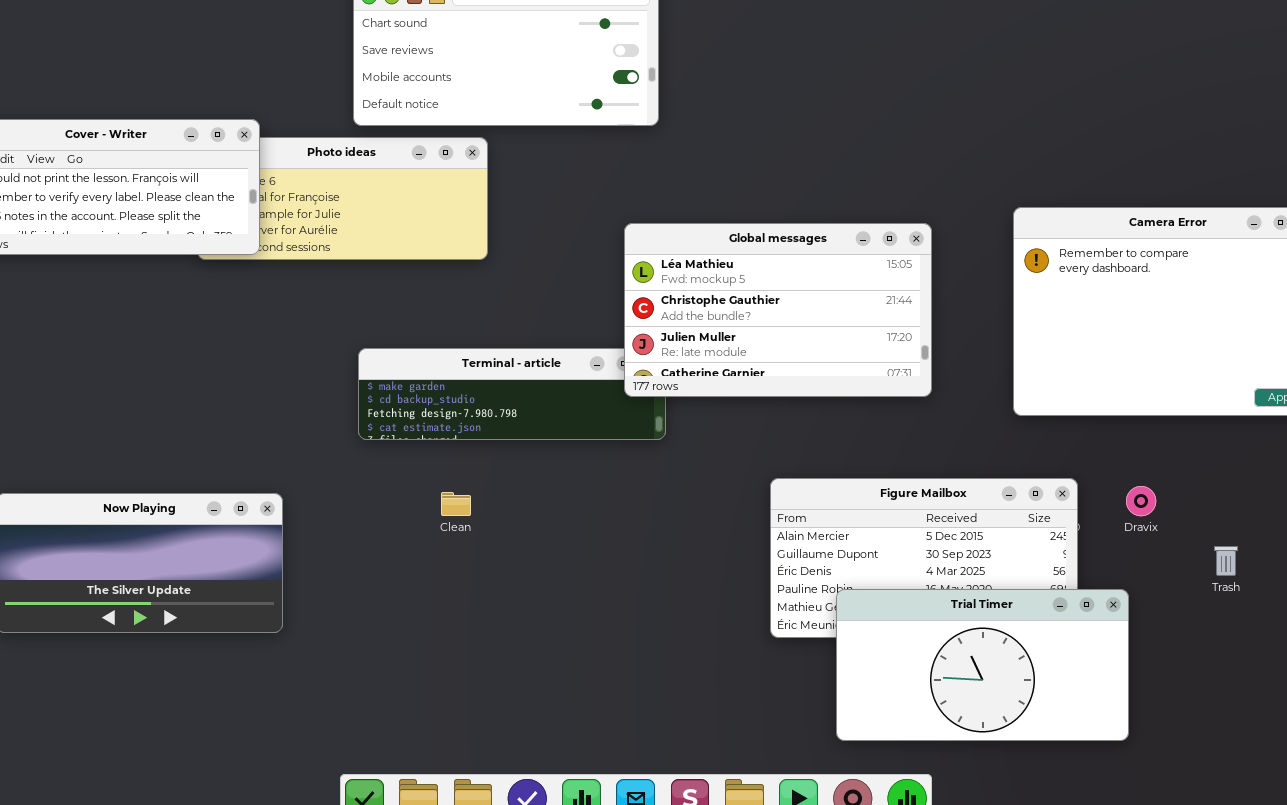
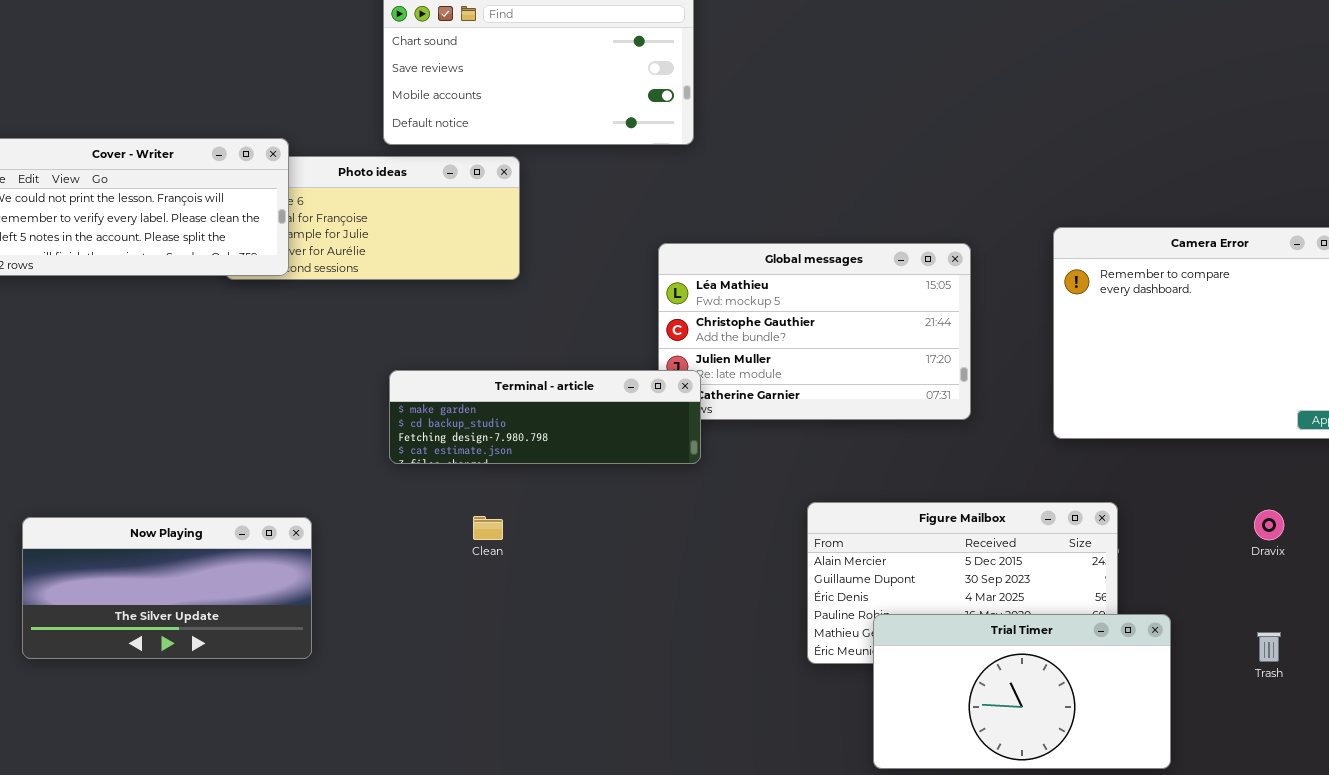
Terminal - article: [358,348,666,440] -> [389,370,701,464], raised
Dravix: [1126,486,1156,516] -> [1254,510,1284,540], moved
Trash: [1214,546,1238,576] -> [1257,632,1281,662], moved

